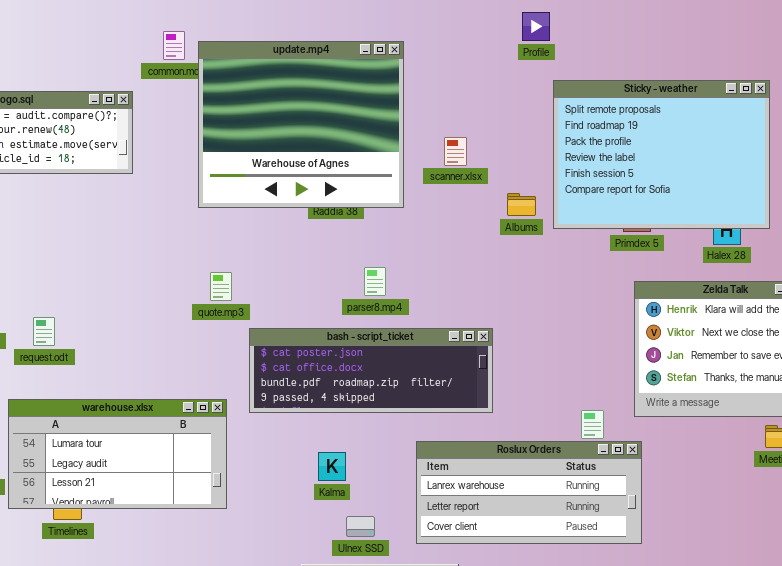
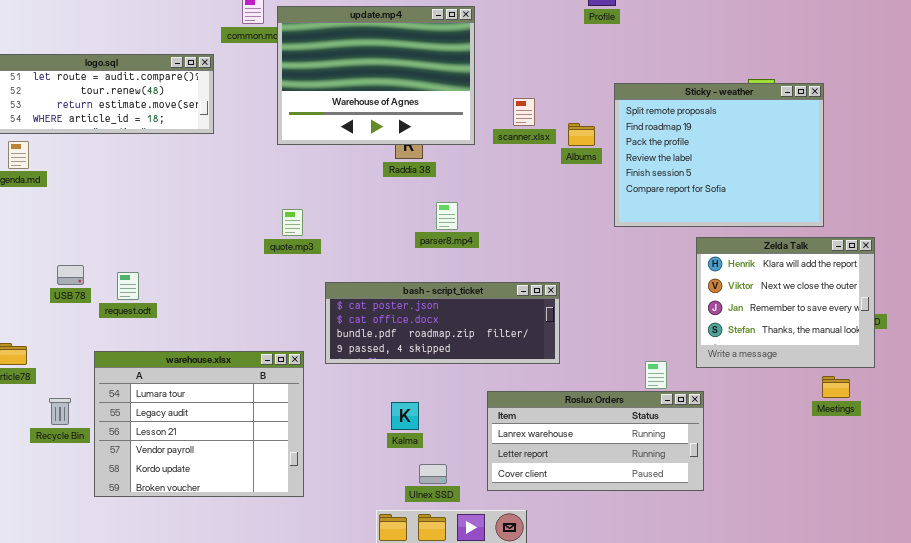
update.mp4: [198,41,404,208] -> [277,6,475,145], resized
Sticky - weather: [553,80,770,229] -> [614,83,824,227], moved
Albums: [507,193,536,216] -> [568,123,595,146], moved
parser8.mp4: [364,267,386,296] -> [436,202,458,230], moved
quote.mp3: [210,272,232,301] -> [282,209,303,236], moved
warehouse.xlsx: [8,399,227,509] -> [94,351,304,497], resized

